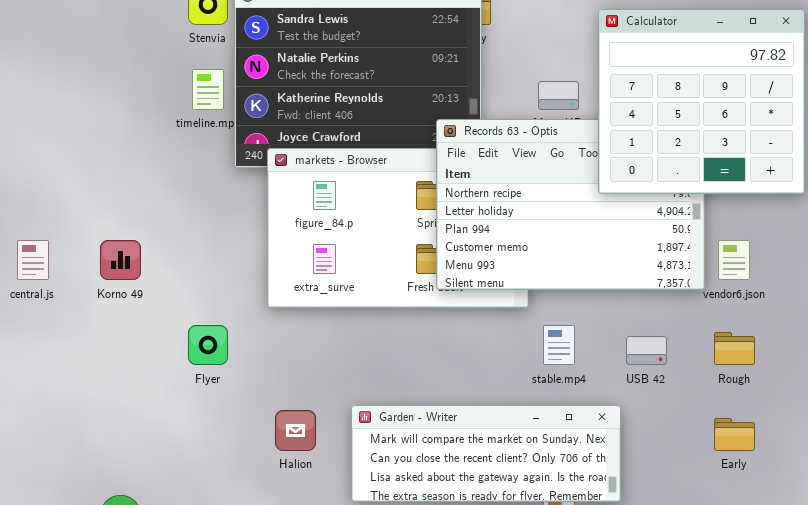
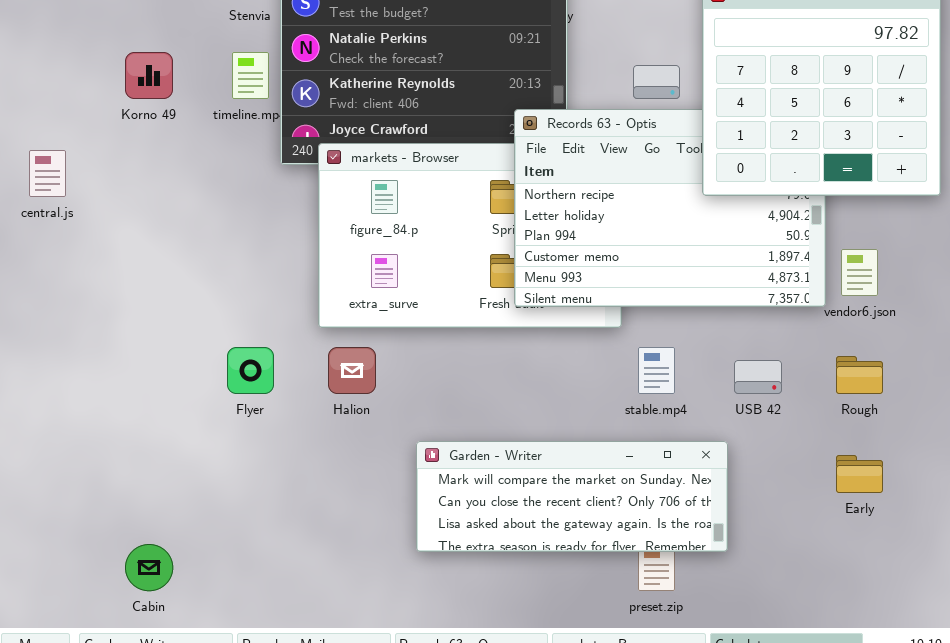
central.js: [17,240,49,280] -> [29,150,66,197], moved
Korno 49: [100,240,141,280] -> [125,52,173,99], moved
Halion: [275,410,316,451] -> [328,347,376,394], moved

